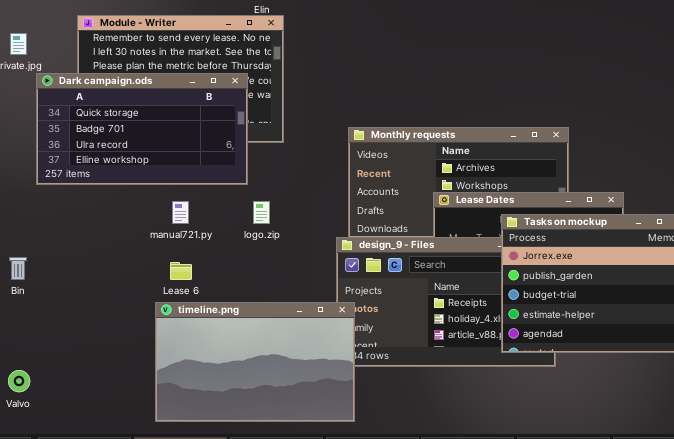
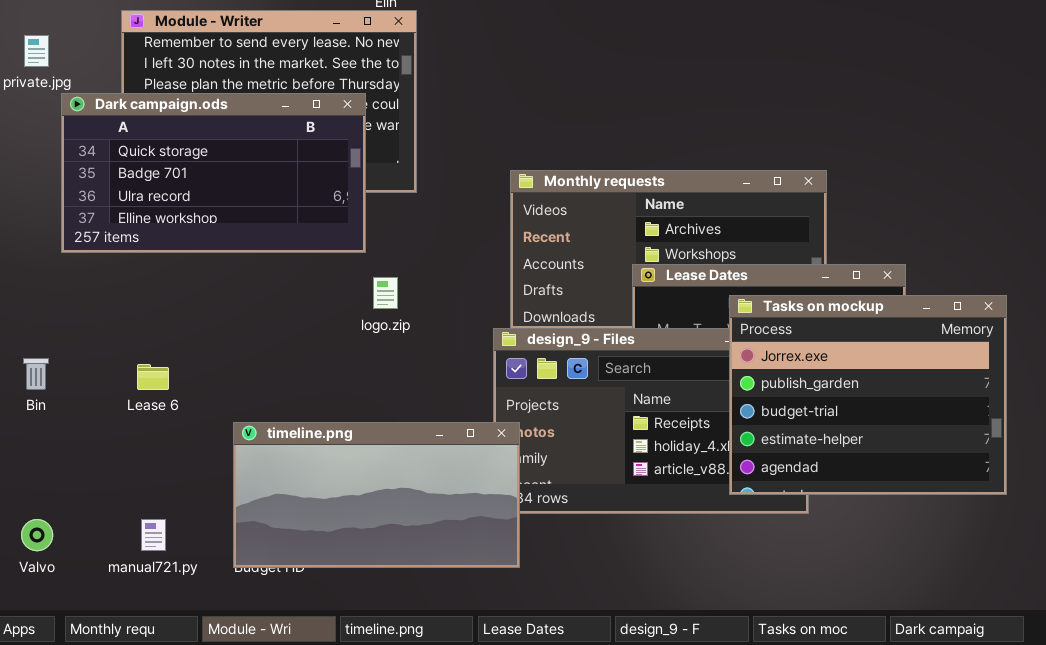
manual721.py: [172,201,189,224] -> [141,519,166,551], moved
Lease 6: [170,262,192,280] -> [137,364,169,390], moved
timeline.png: [155,302,355,422] -> [233,422,520,568], resized

